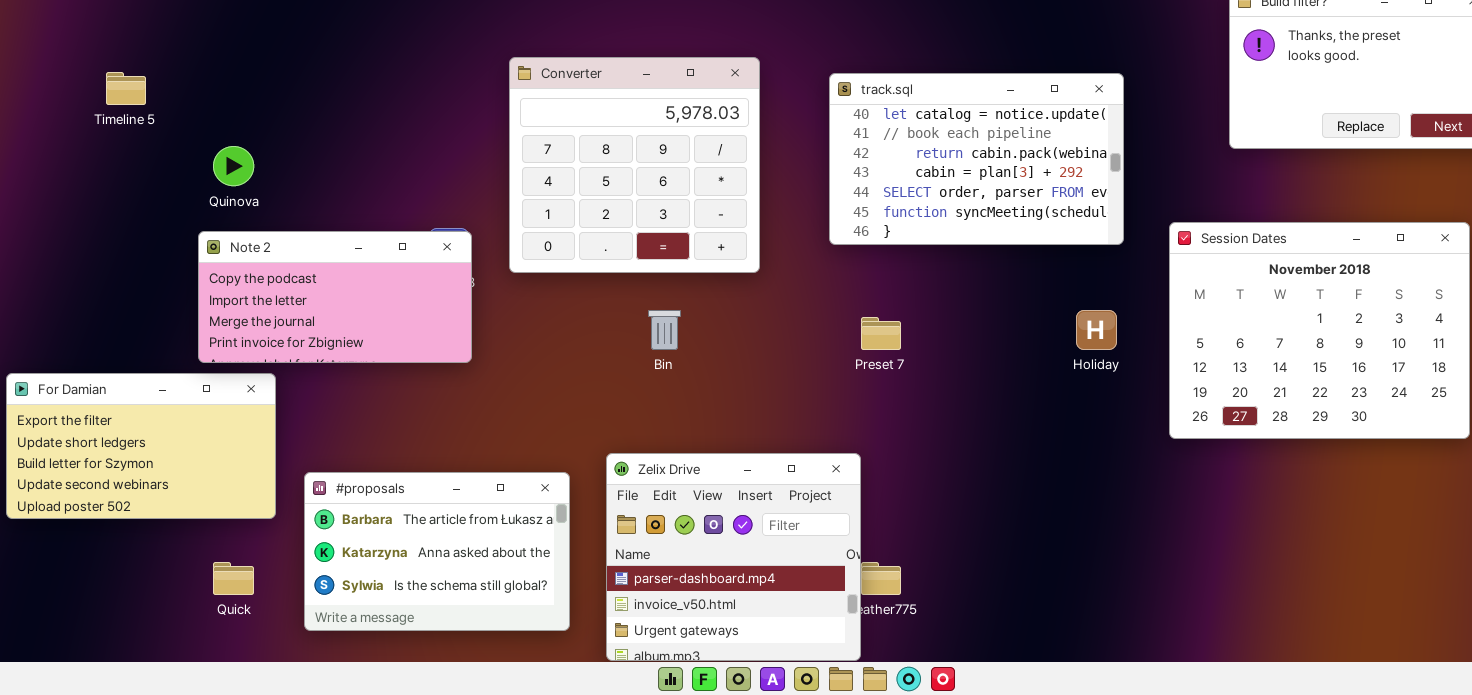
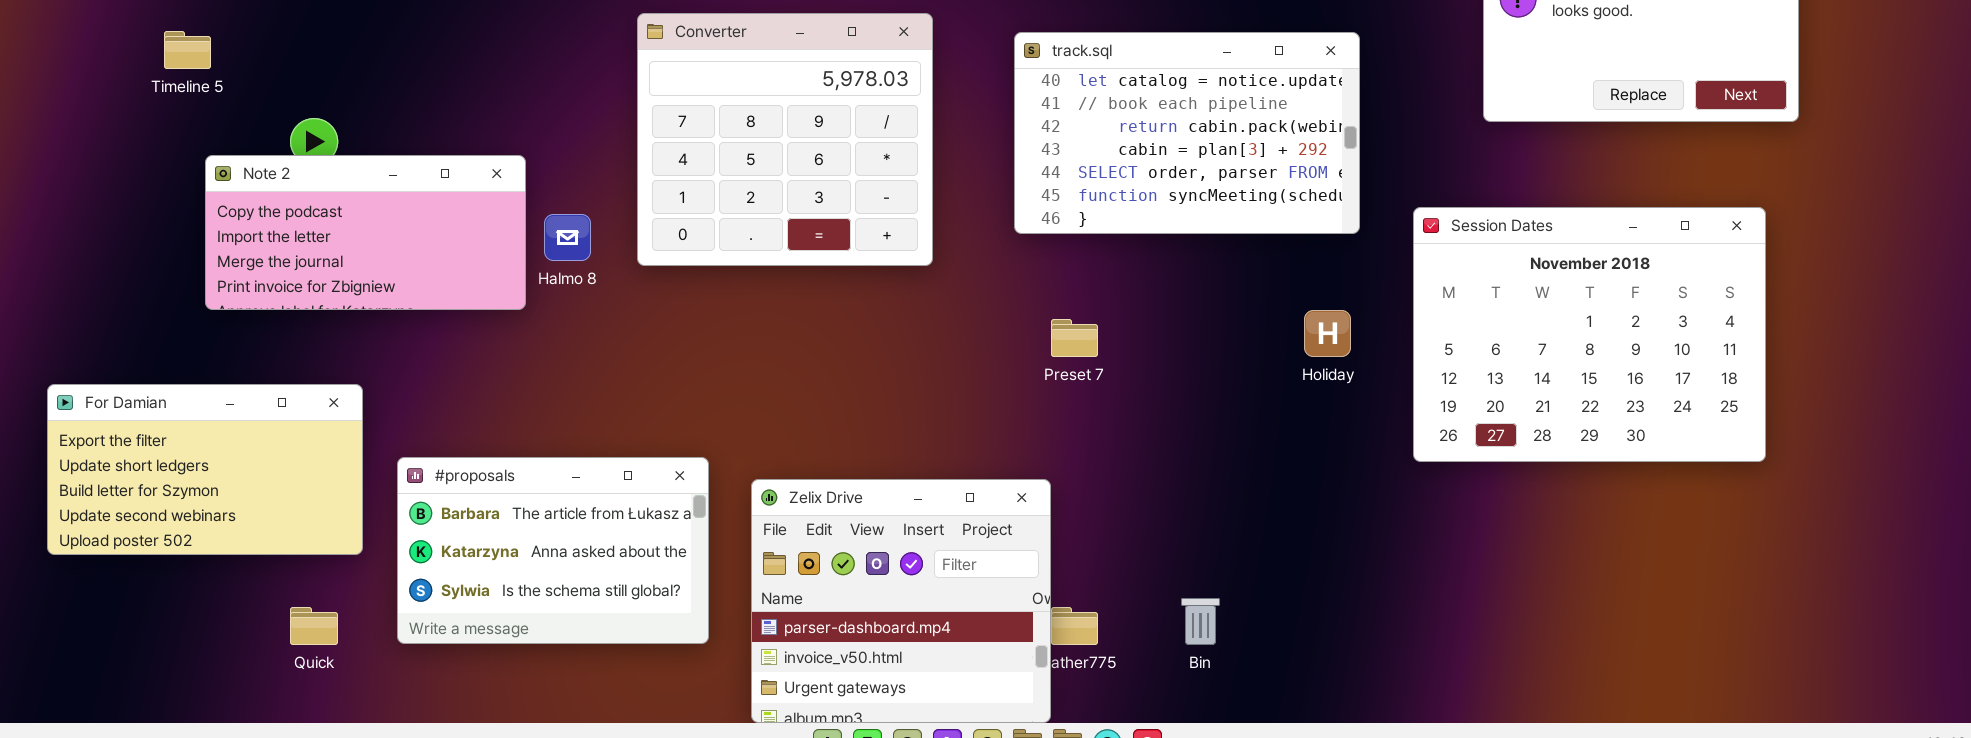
Note 2: [198,231,472,363] -> [205,155,526,310], moved
Bin: [648,310,681,350] -> [1181,598,1220,645], moved
#proposals: [304,472,570,631] -> [397,457,709,644], moved

